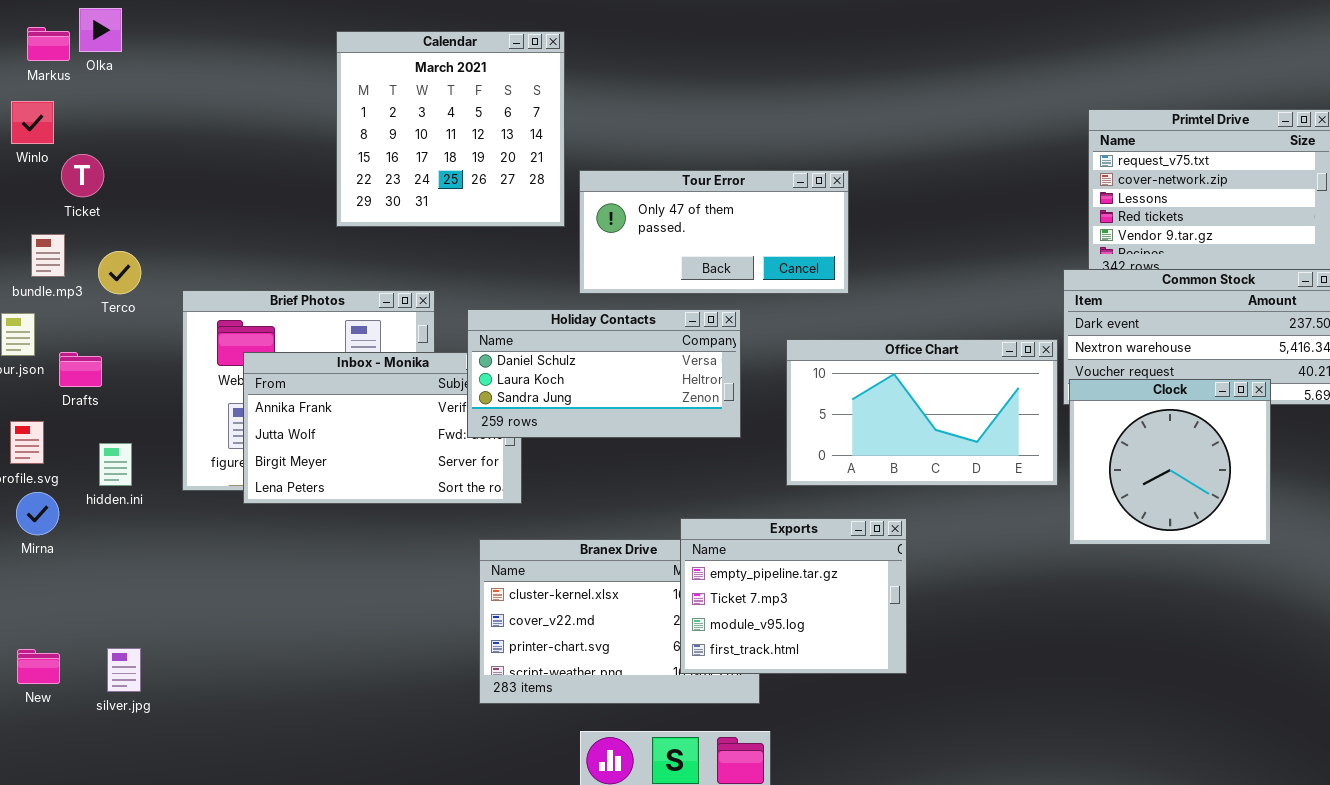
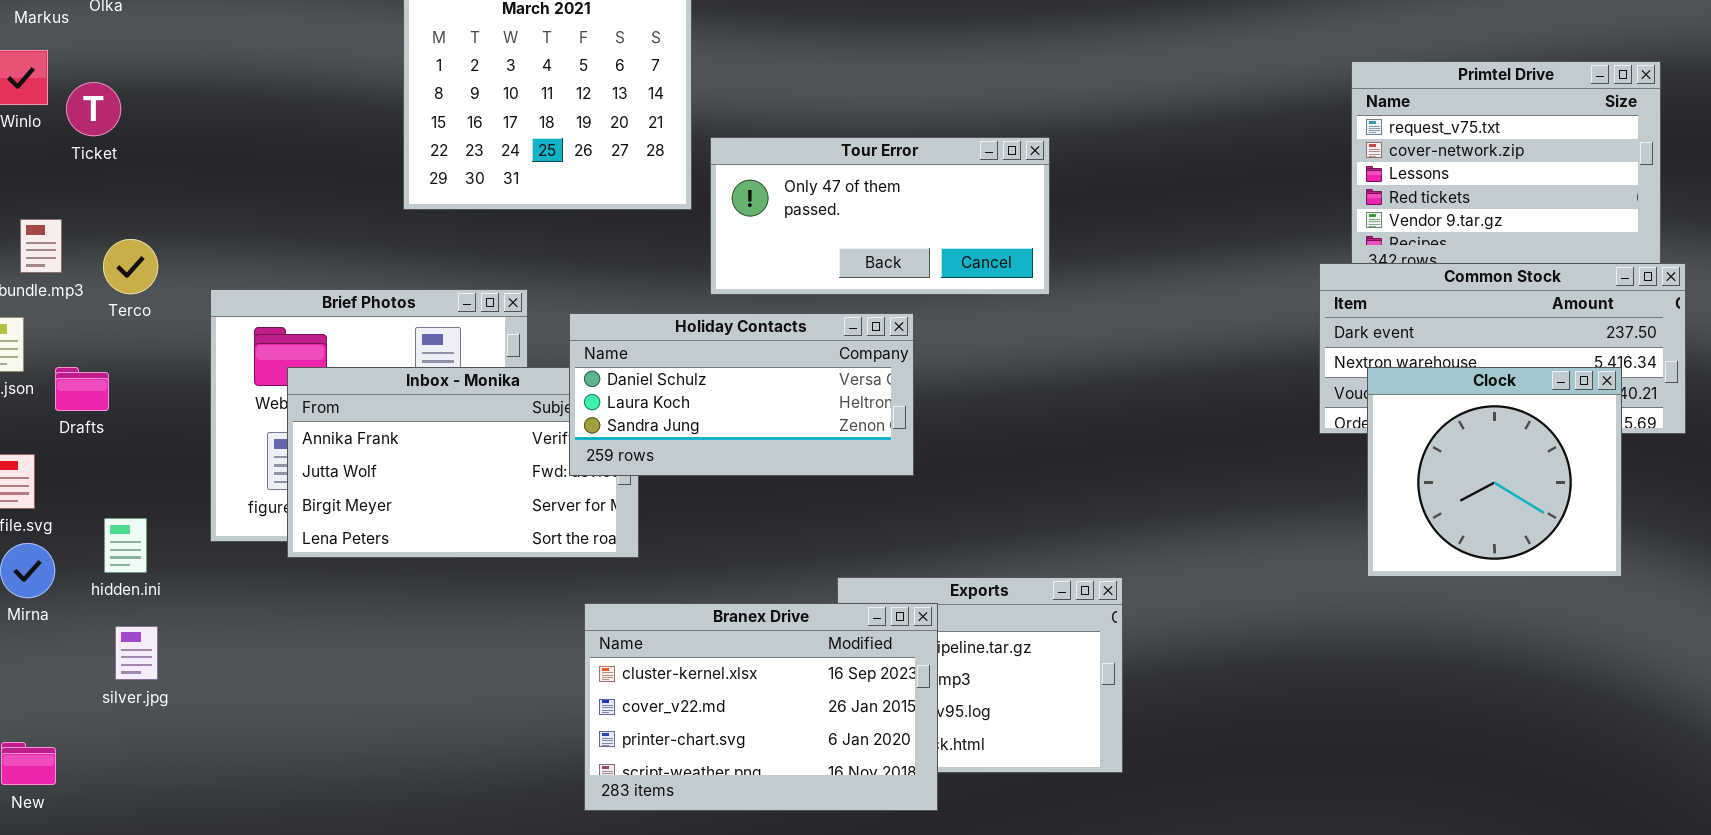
Ticket: [61,154,104,197] -> [66,82,121,136], moved
Office Chart: [786,339,1058,486] -> none, closed
Clock: [1069,379,1271,545] -> [1367,367,1622,577], moved
hidden.ini: [99,443,132,486] -> [104,518,147,573], moved
Branex Drive: [479,539,760,704] -> [584,603,938,811], raised
silver.jpg: [107,648,141,692] -> [115,626,158,680], moved

